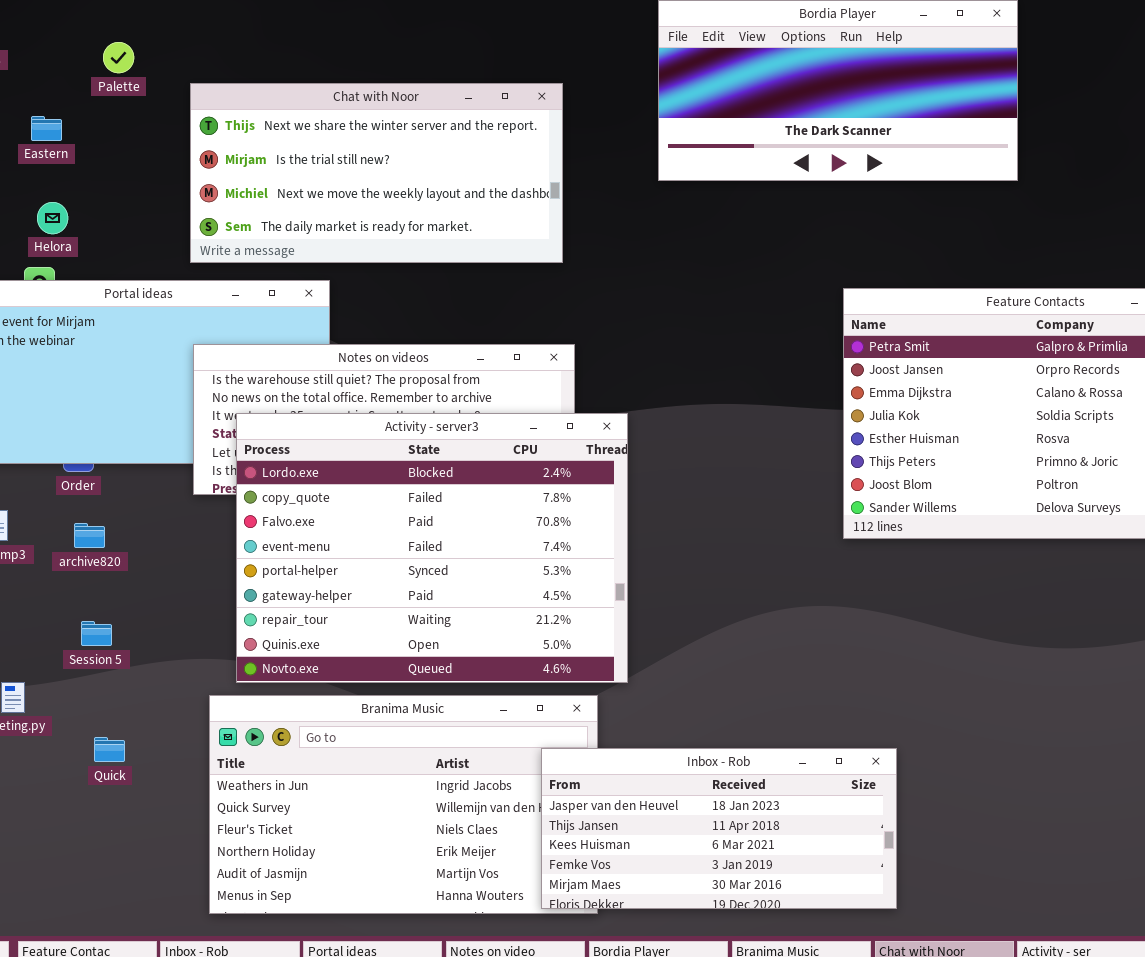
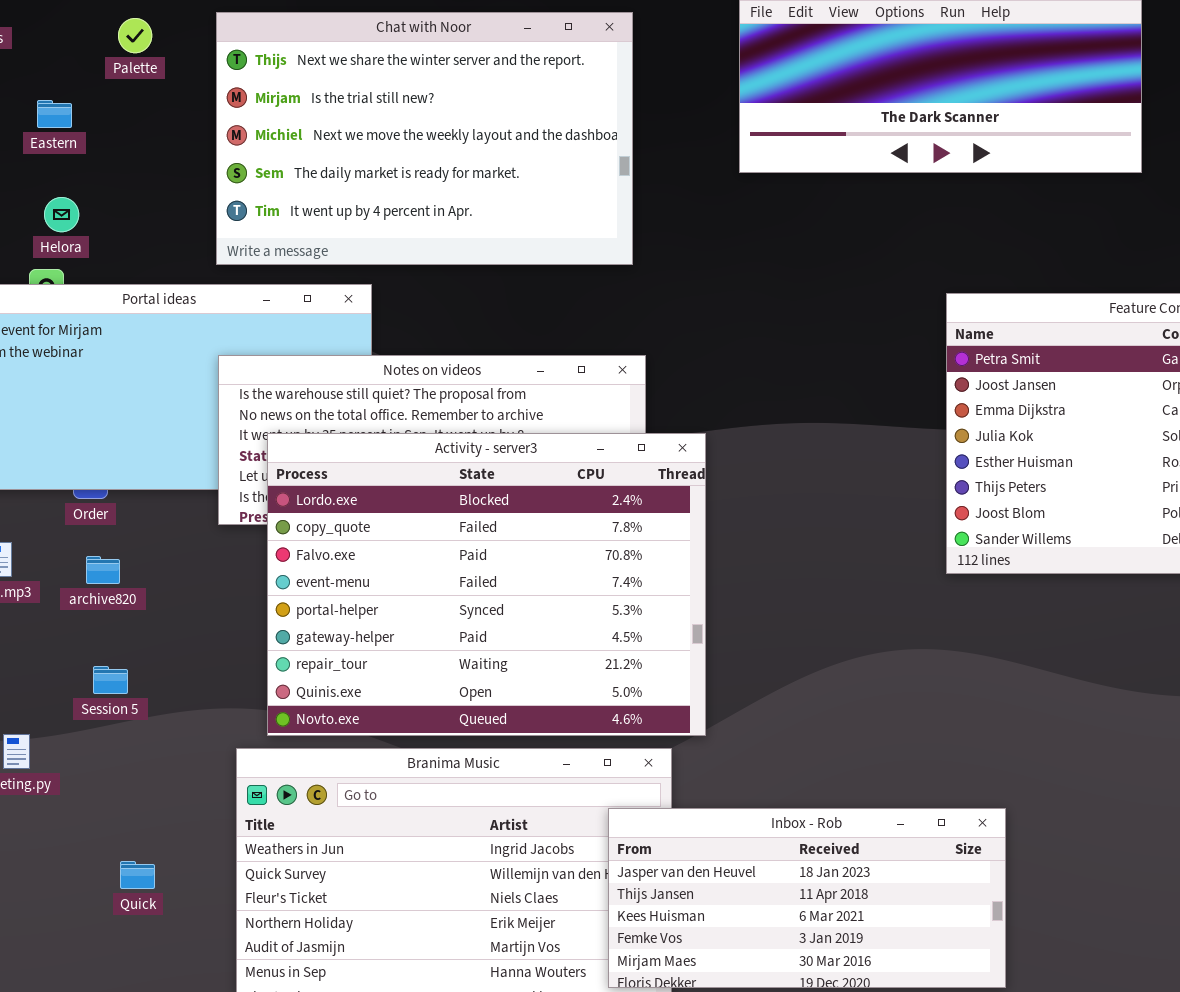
Chat with Noor: [190,83,563,263] -> [216,12,633,265], resized
Quick: [94,737,125,762] -> [120,861,155,889], moved

